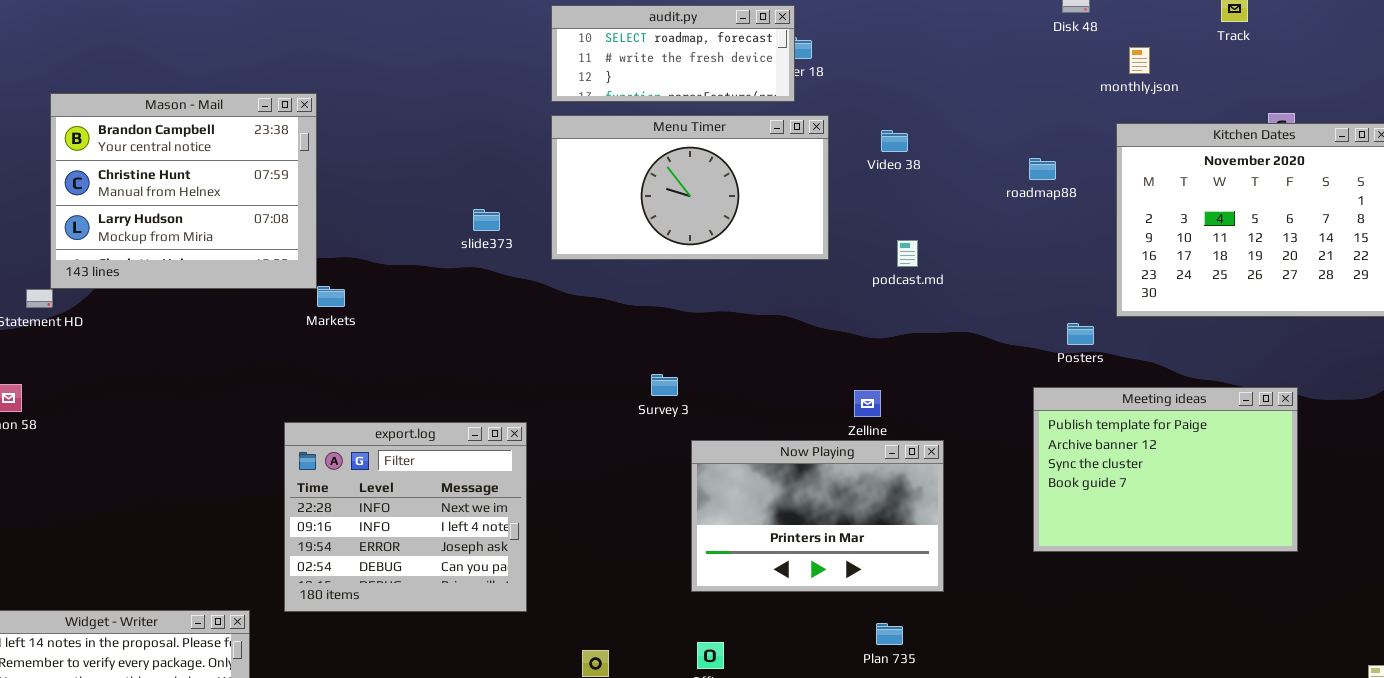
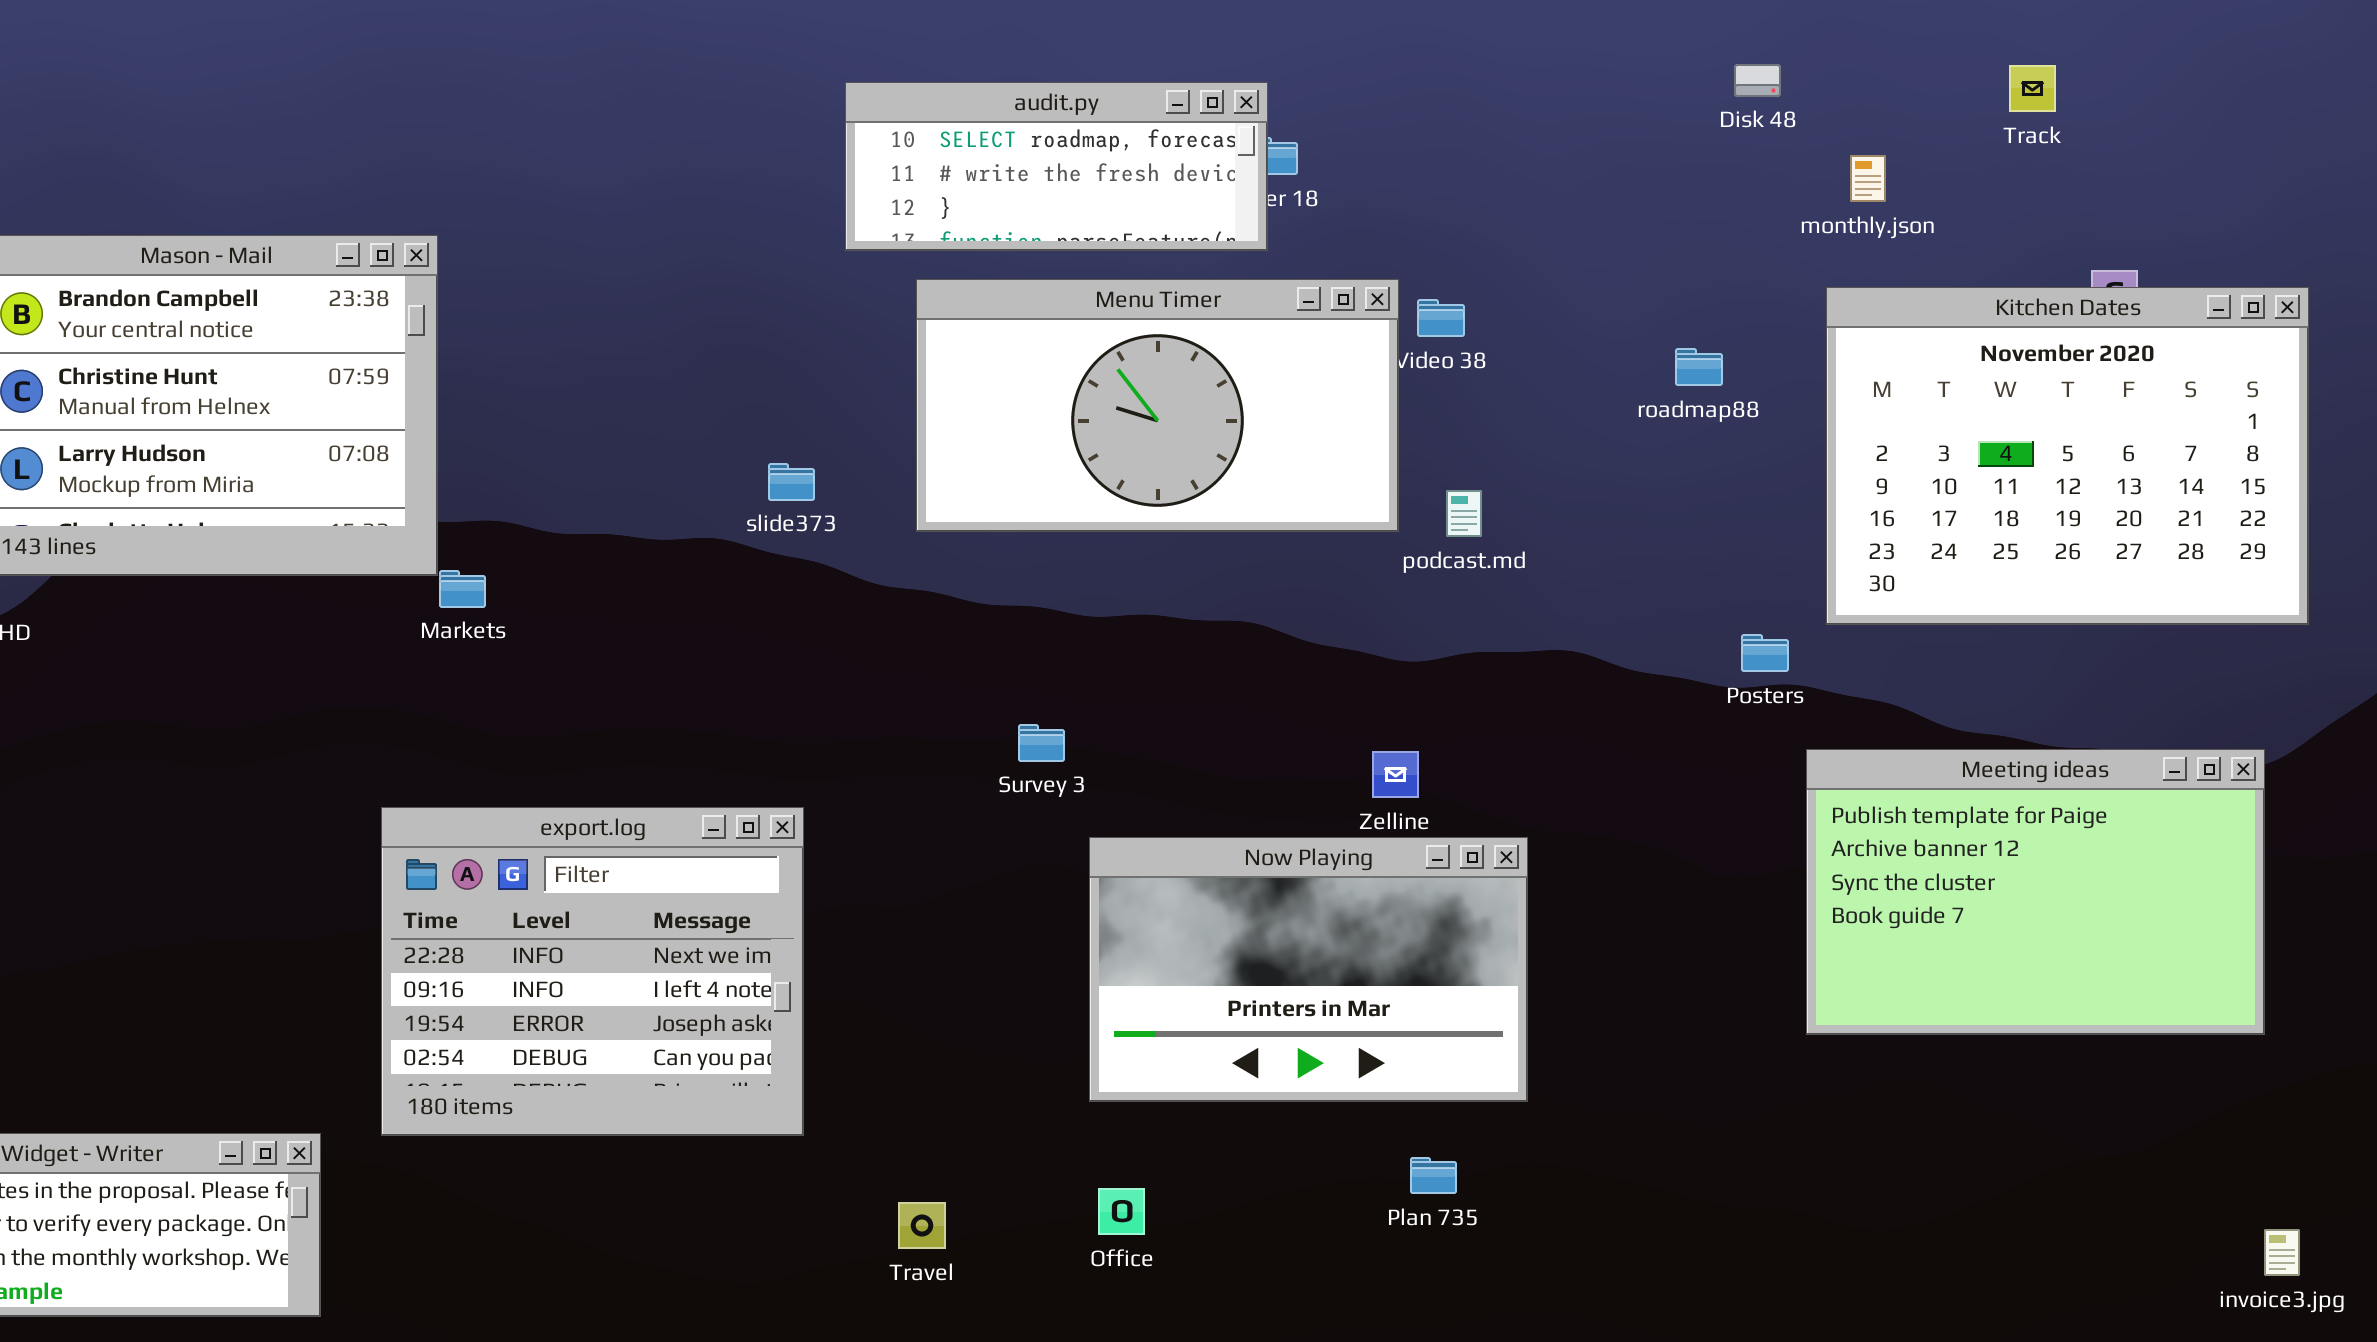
Menu Timer: [551,115,829,260] -> [916,279,1399,532], moved
slide373: [473,209,500,231] -> [768,463,815,501], moved
Meeting ideas: [1033,387,1298,552] -> [1806,749,2265,1035], moved

